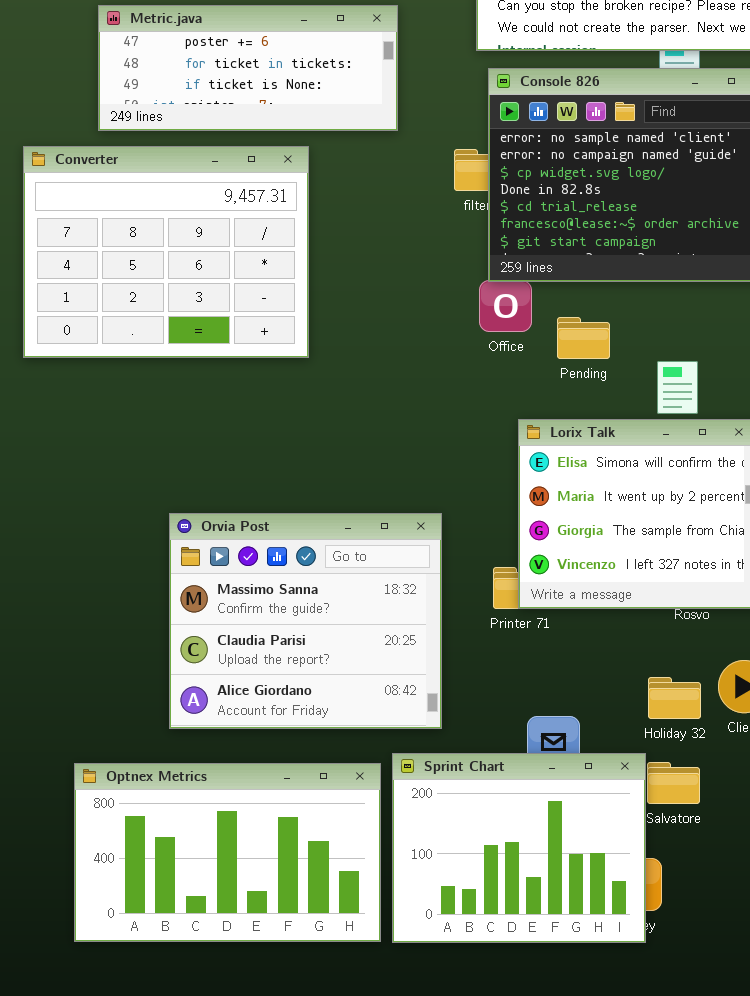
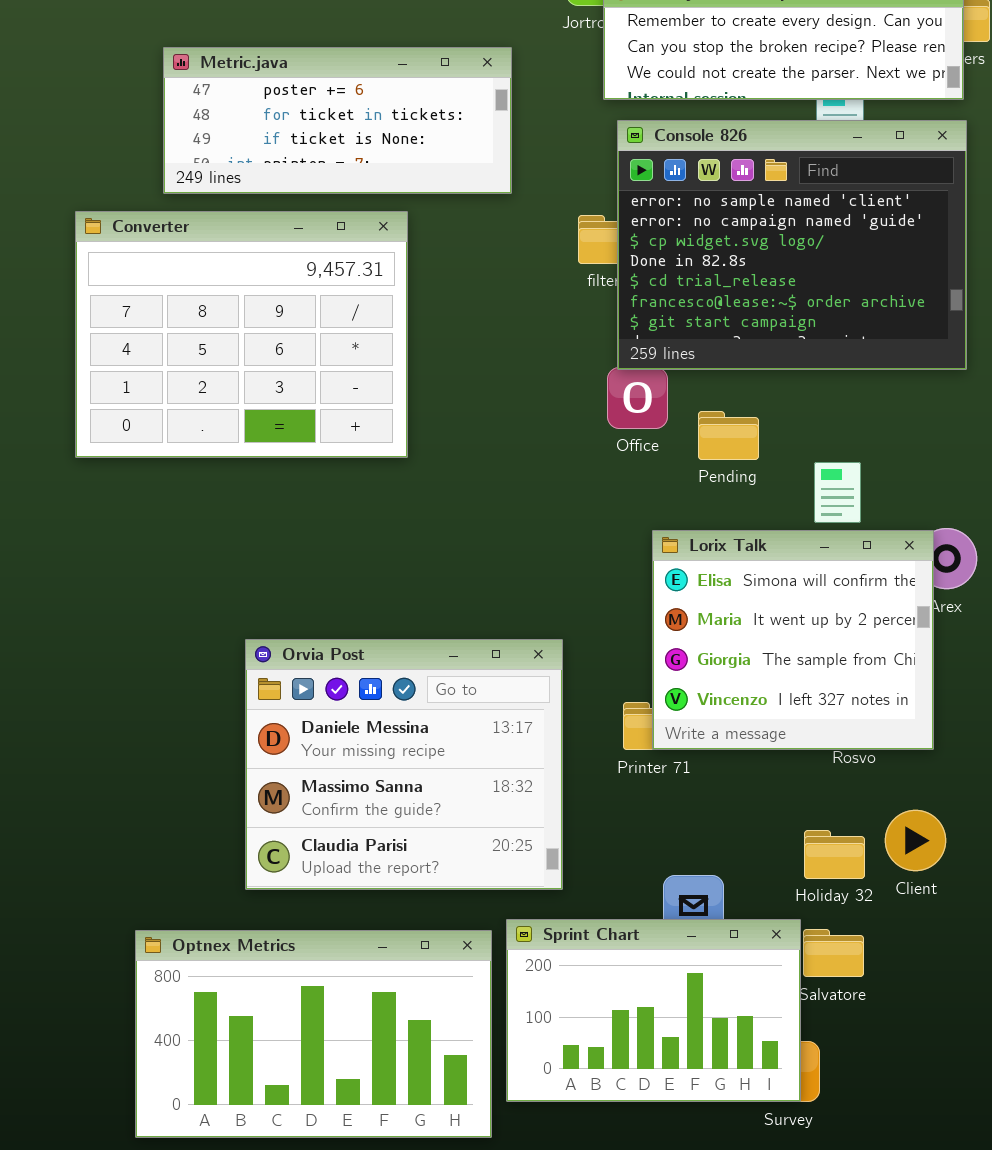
Orvia Post: [169,513,442,729] -> [245,639,563,890], scrolled up 1 row
Sprint Chart: [392,753,646,943] -> [506,919,801,1102], resized

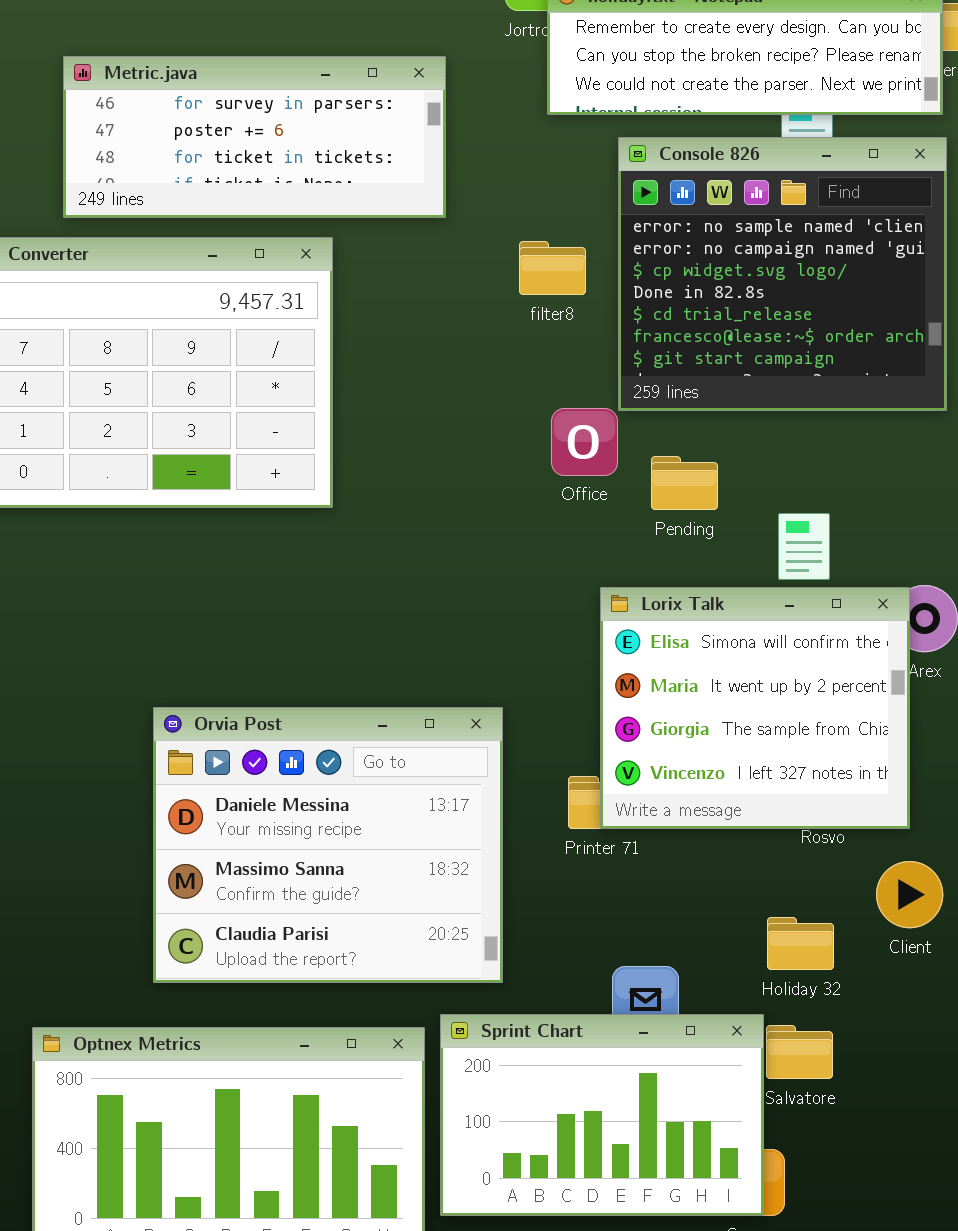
Metric.java: [163,47,512,194] -> [63,56,446,218], scrolled up 1 row
Console 826: [617,120,967,370] -> [618,137,947,411], resized
Client: [885,810,946,871] -> [876,861,943,928], moved

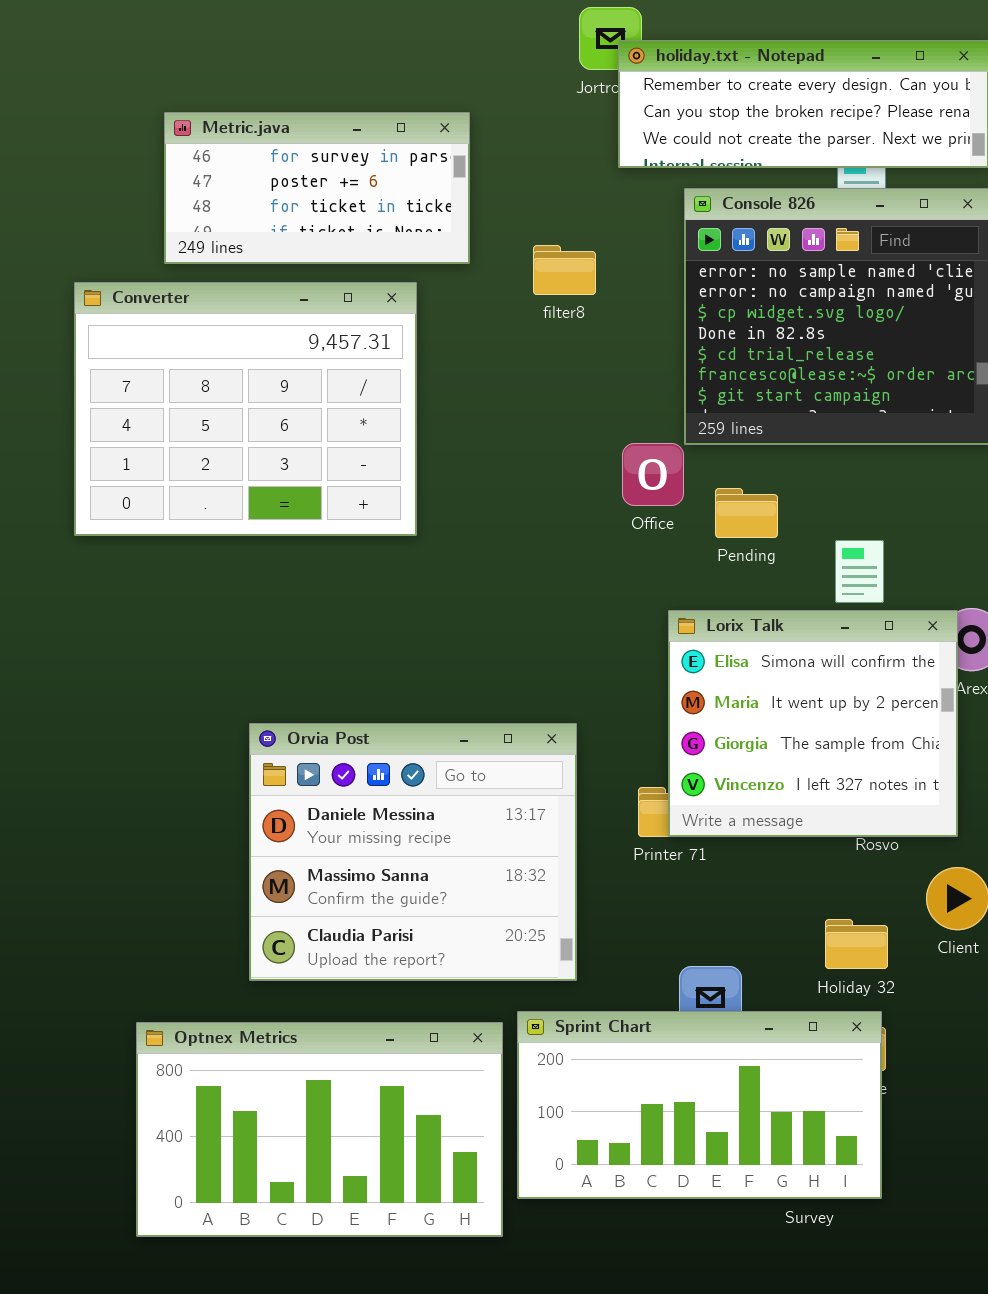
Metric.java: [63,56,446,218] -> [164,112,470,264], resized
filter8: [519,241,586,295] -> [533,245,596,295], moved
Sprint Chart: [440,1014,764,1216] -> [517,1011,882,1199], resized

